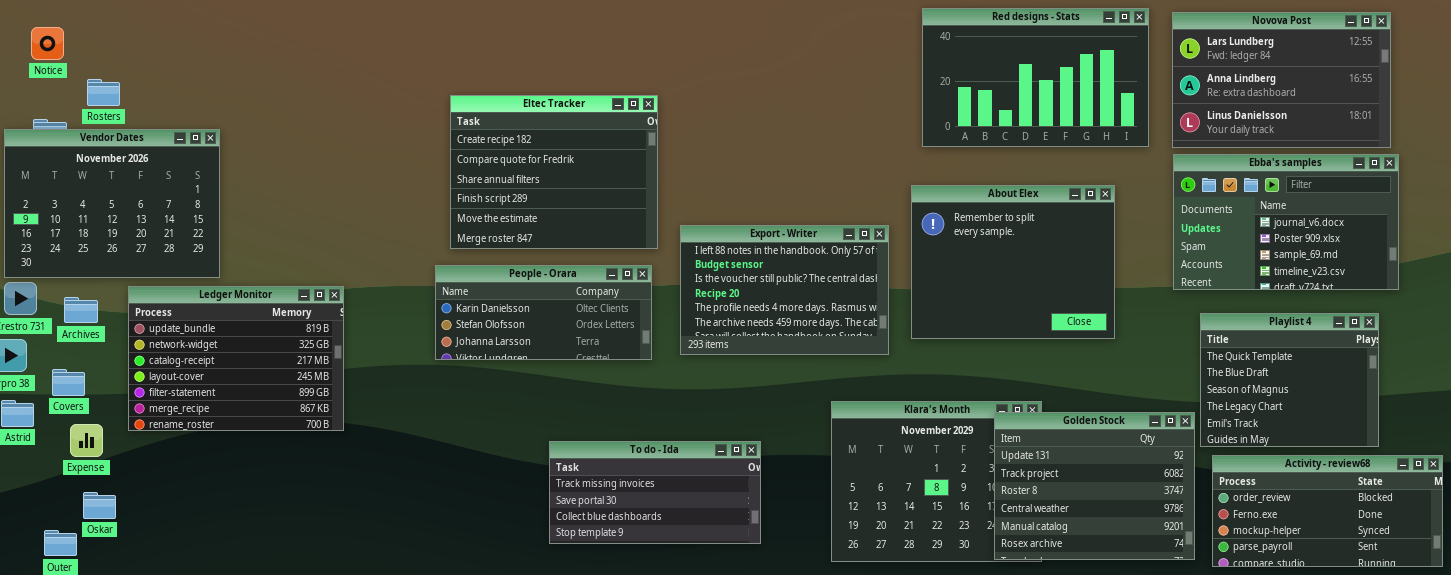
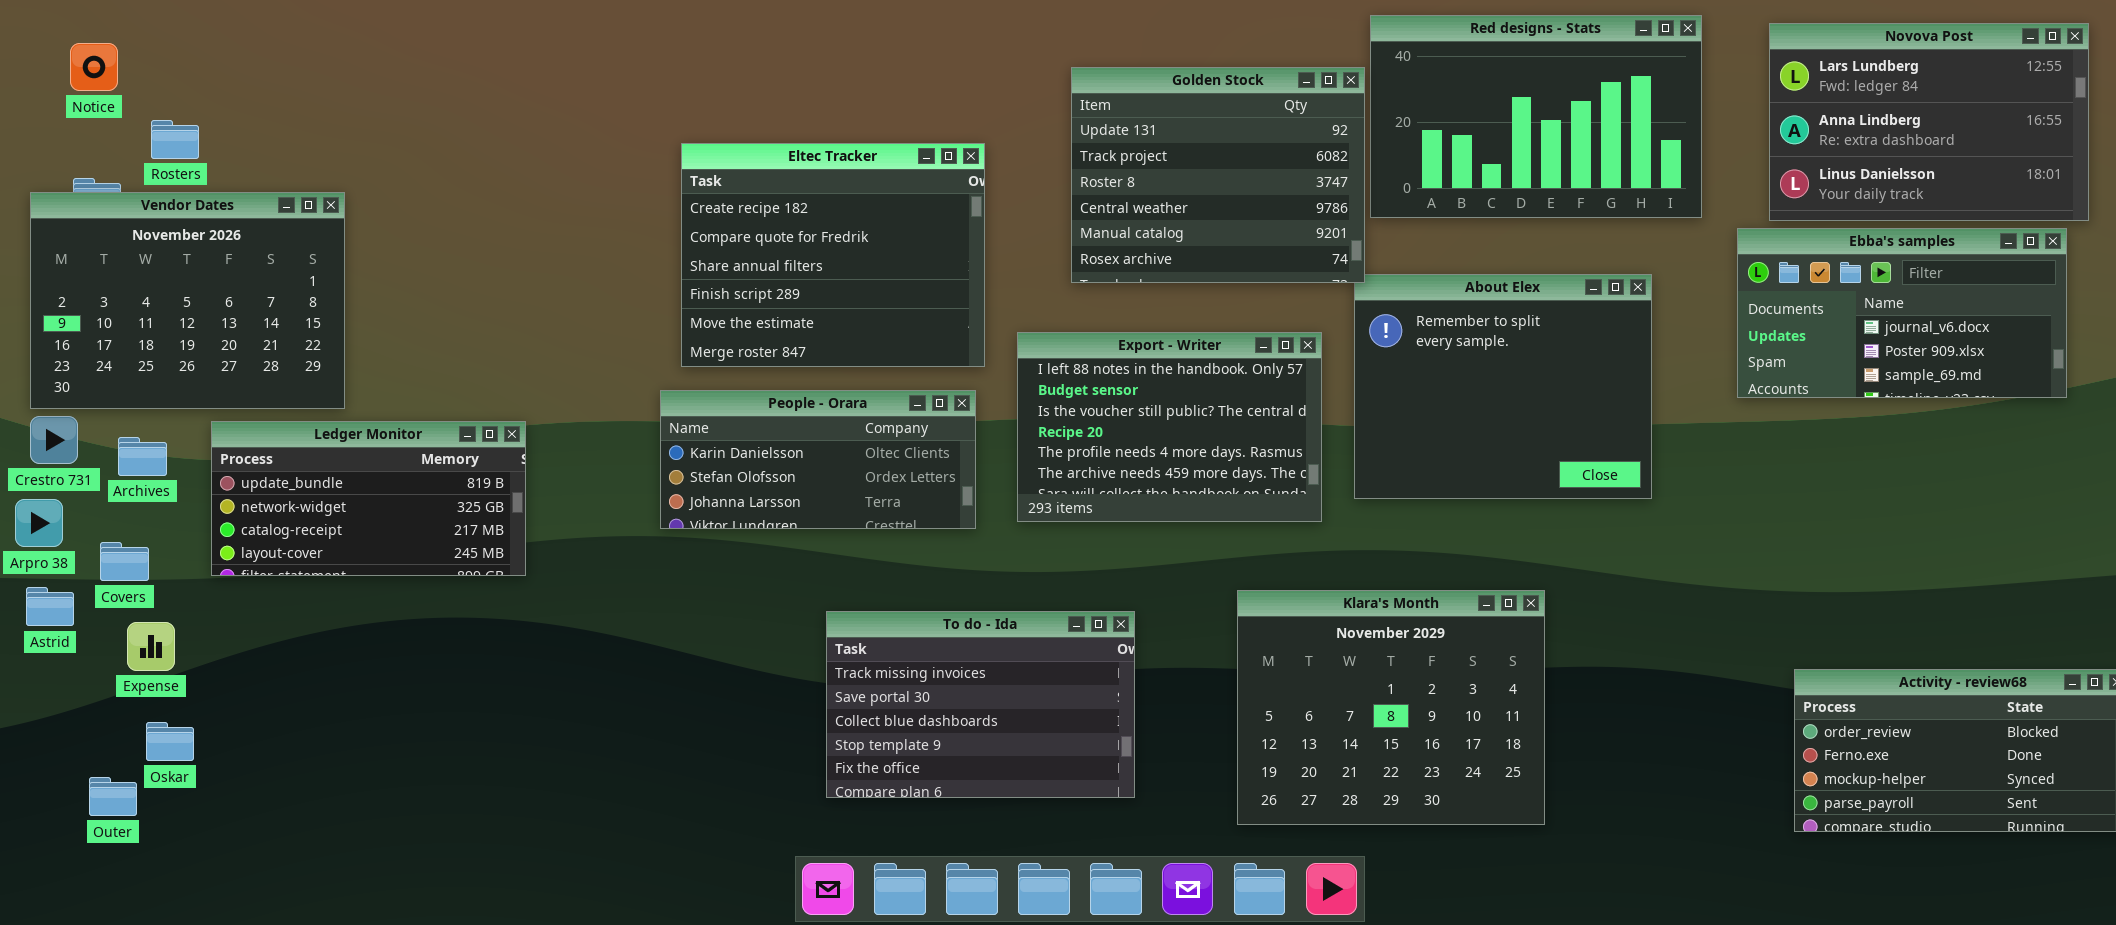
Novova Post: [1172,12,1391,148] -> [1769,23,2089,221], moved
Ebba's samples: [1173,154,1399,290] -> [1737,228,2067,398], resized
Ledger Monitor: [128,286,344,431] -> [211,421,526,576], resized
Playlist 4: [1200,313,1379,447] -> none, closed
Golden Stock: [994,412,1195,560] -> [1071,67,1365,283], moved
To do - Ida: [549,441,761,544] -> [826,611,1135,798], resized

